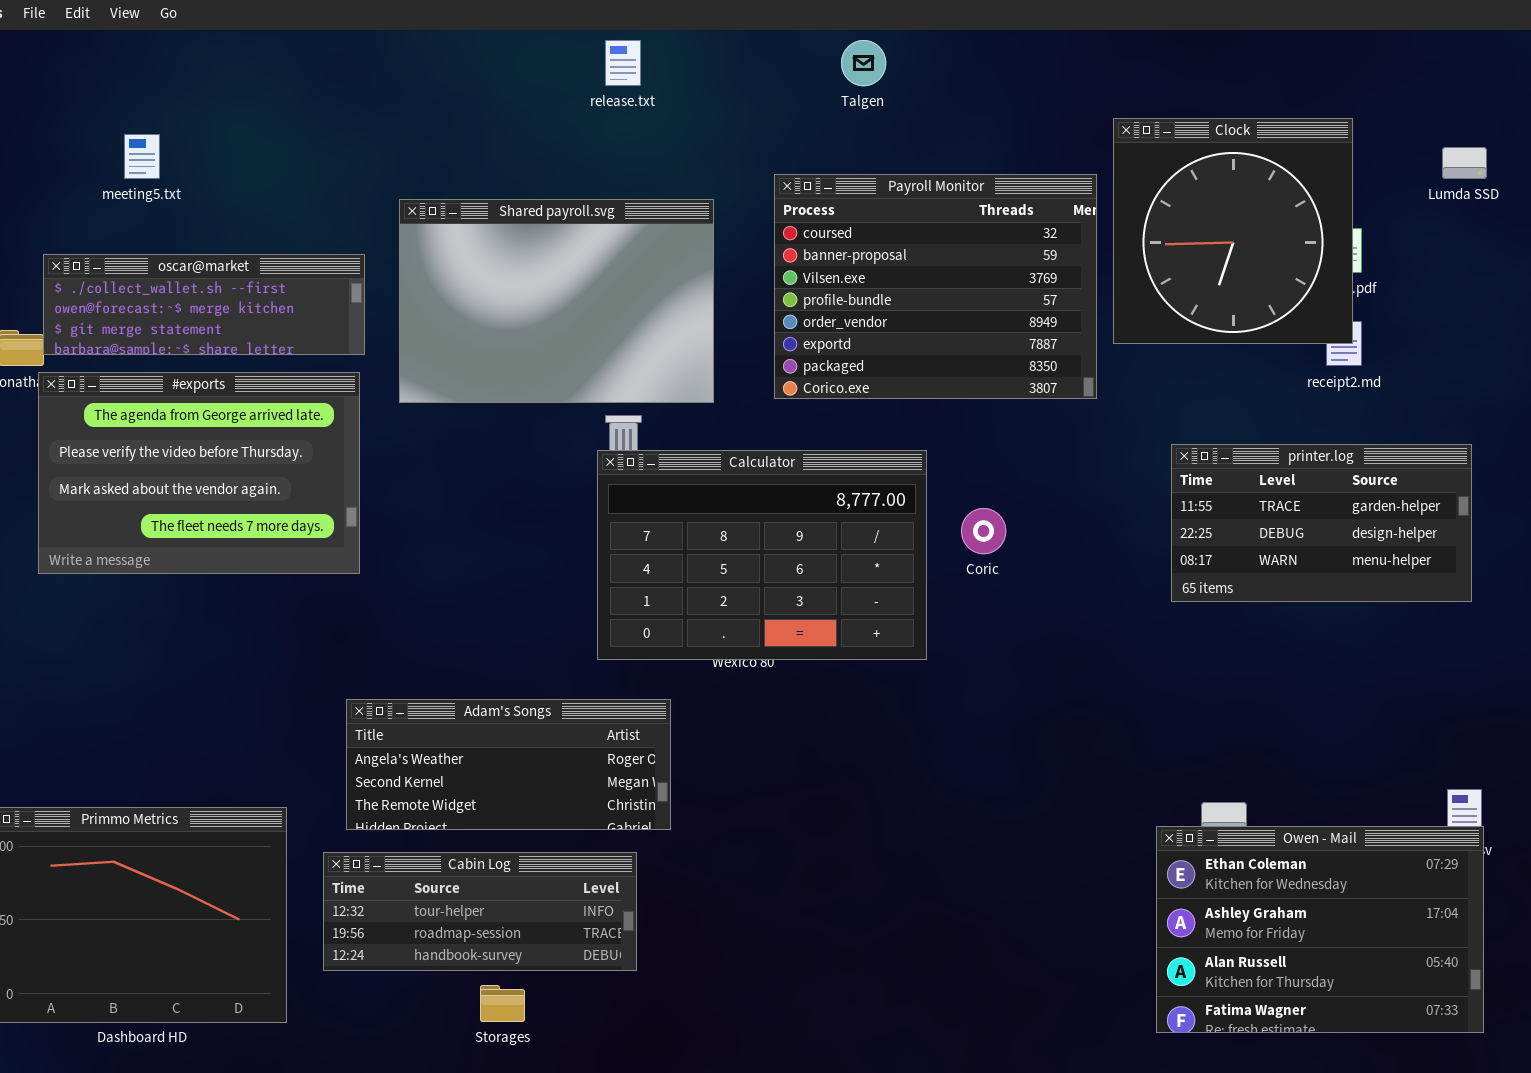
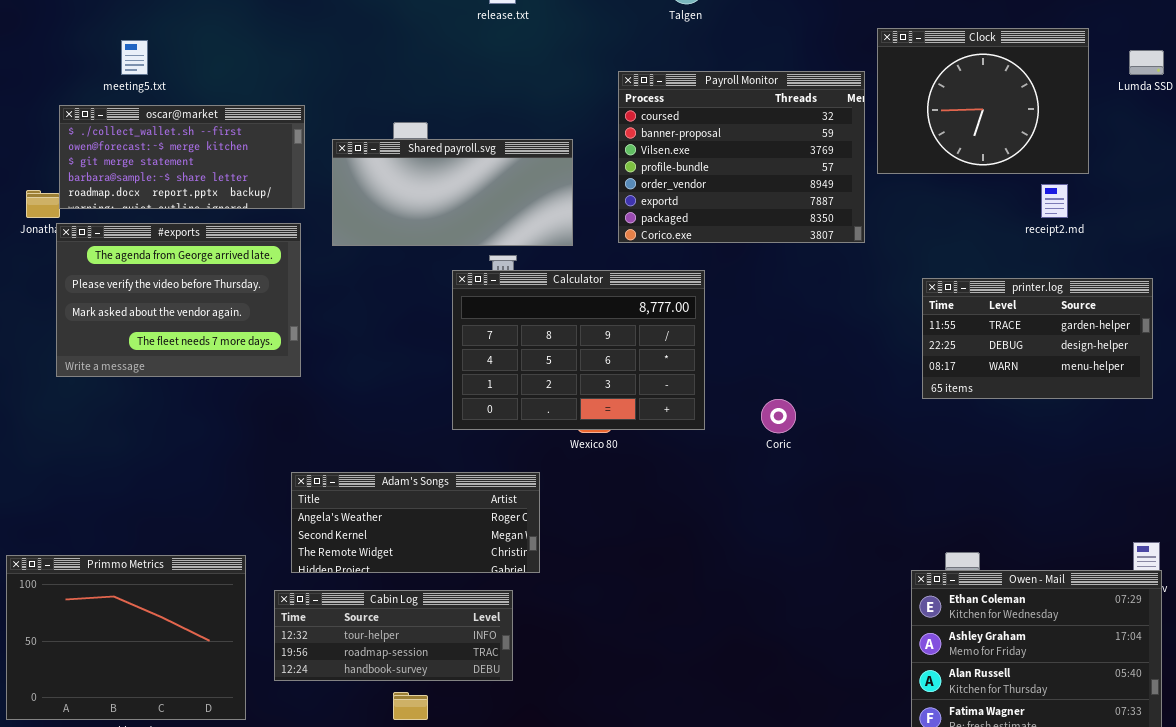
Clock: [1113,118,1353,344] -> [877,28,1089,174], resized
Shared payroll.svg: [399,199,714,403] -> [332,139,573,246], resized
oscar@market: [43,254,365,355] -> [59,105,305,209], resized
Calculator: [597,450,927,660] -> [452,270,705,430], moved
Coric: [961,508,1006,554] -> [761,399,796,433], moved

